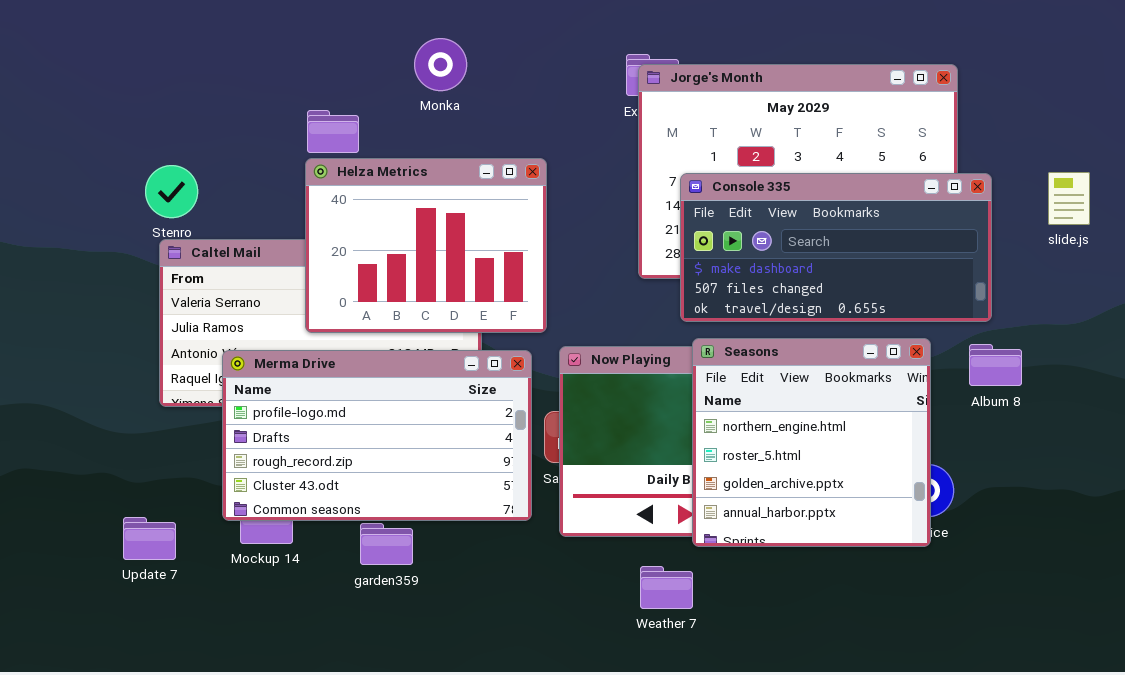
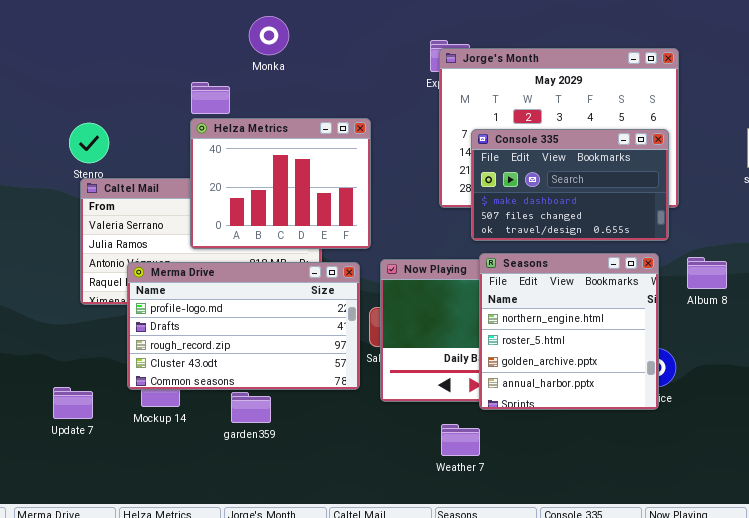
Monka: [414,38,467,91] -> [249,16,289,55], moved
Console 335: [680,173,992,322] -> [471,129,669,241], resized

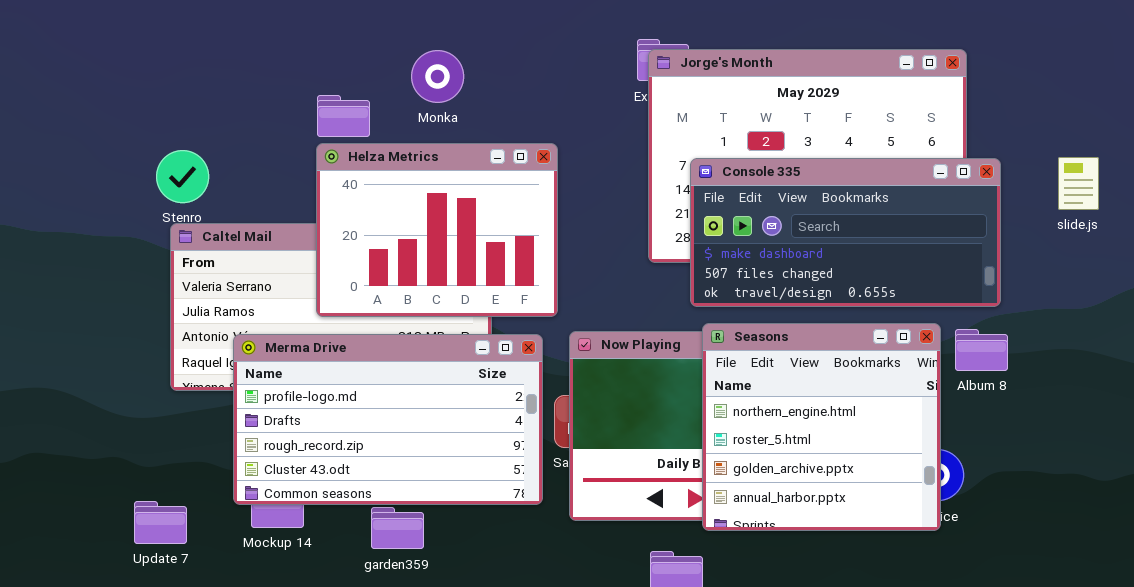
Monka: [249,16,289,55] -> [411,50,464,103], moved
Console 335: [471,129,669,241] -> [690,158,1001,307], resized
Album 8: [687,257,727,289] -> [955,329,1008,371], moved

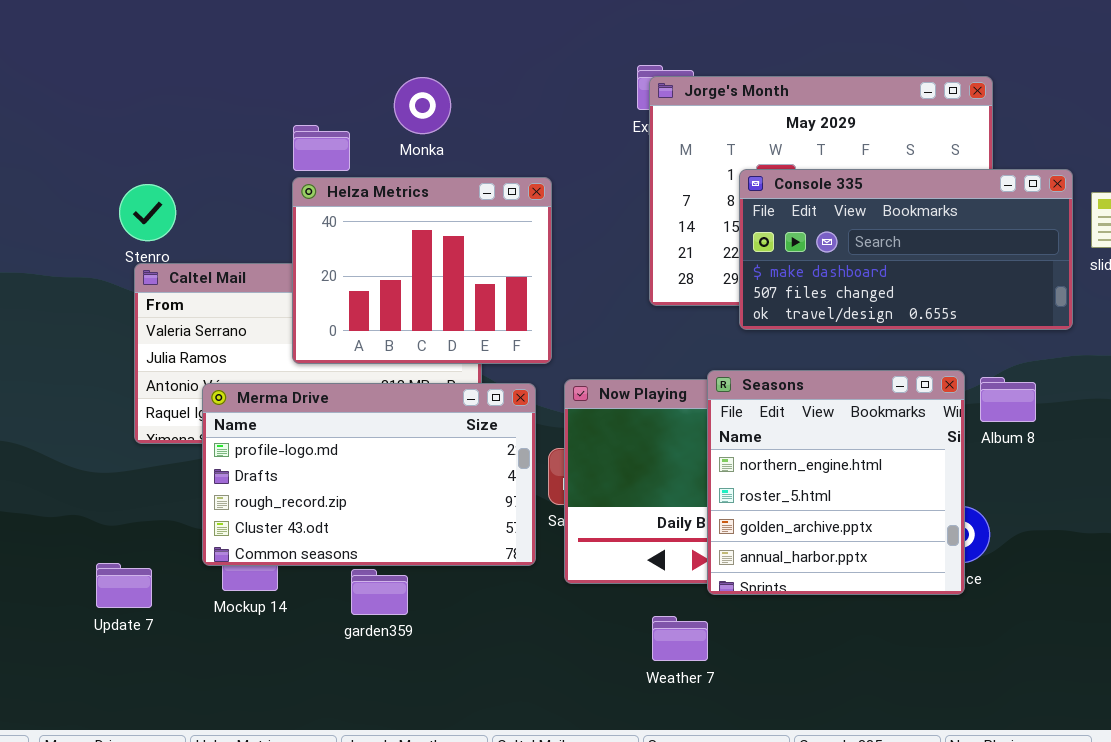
Console 335: [690,158,1001,307] -> [739,169,1073,330], moved

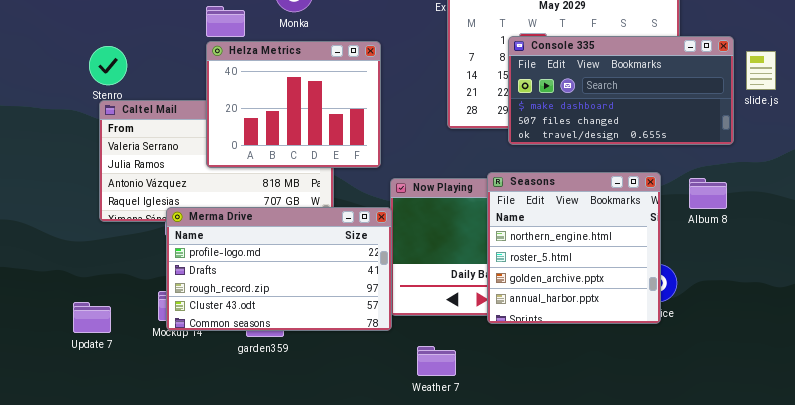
Album 8: [980,377,1036,422] -> [689,178,727,209], moved
Merma Drive: [202,383,536,566] -> [166,207,392,331], moved
Weather 7: [652,616,708,661] -> [417,346,456,376], moved

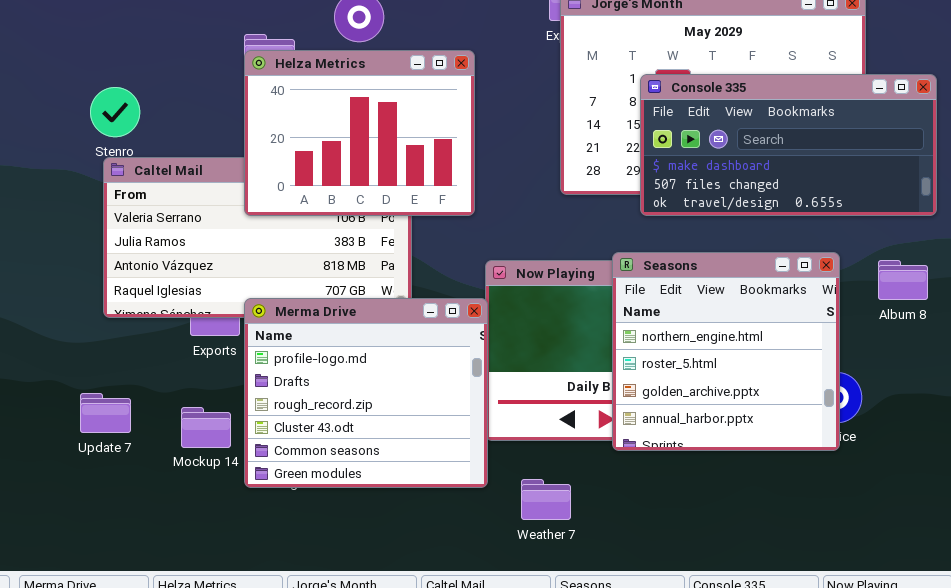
Helza Metrics: [206,41,381,168] -> [244,50,475,216], moved
Merma Drive: [166,207,392,331] -> [244,298,488,488], resized
Update 7: [73,302,111,333] -> [80,393,131,433], moved

